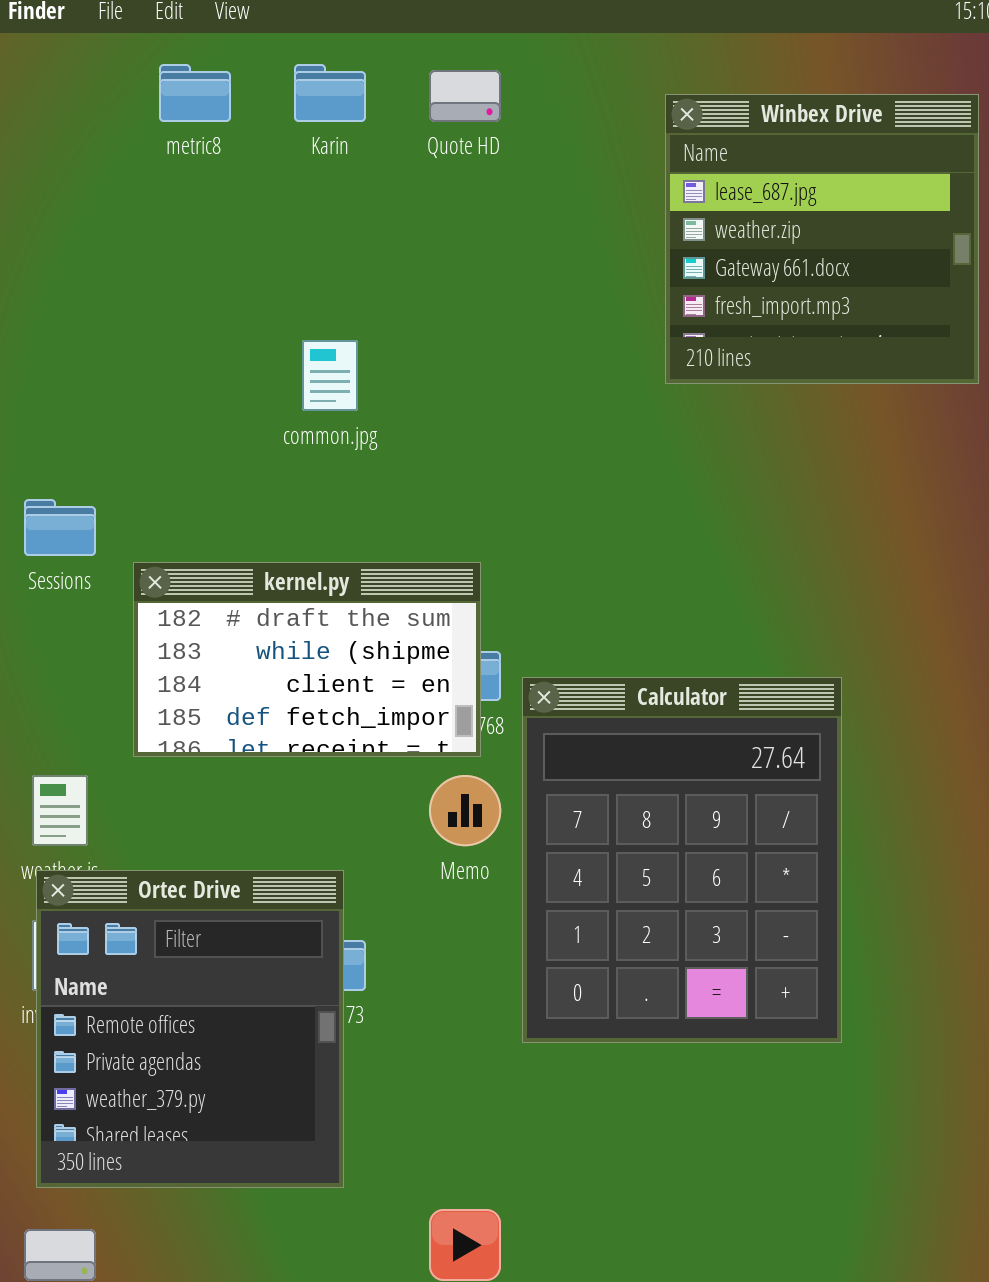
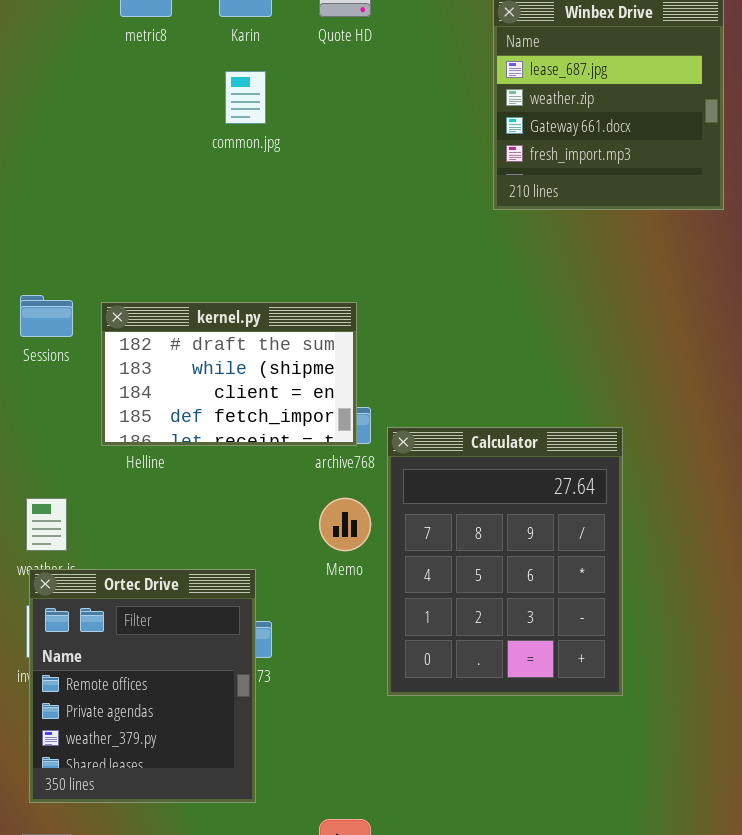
common.jpg: [302,340,358,411] -> [225,71,266,124], moved
kernel.py: [133,562,481,757] -> [101,302,357,446], moved

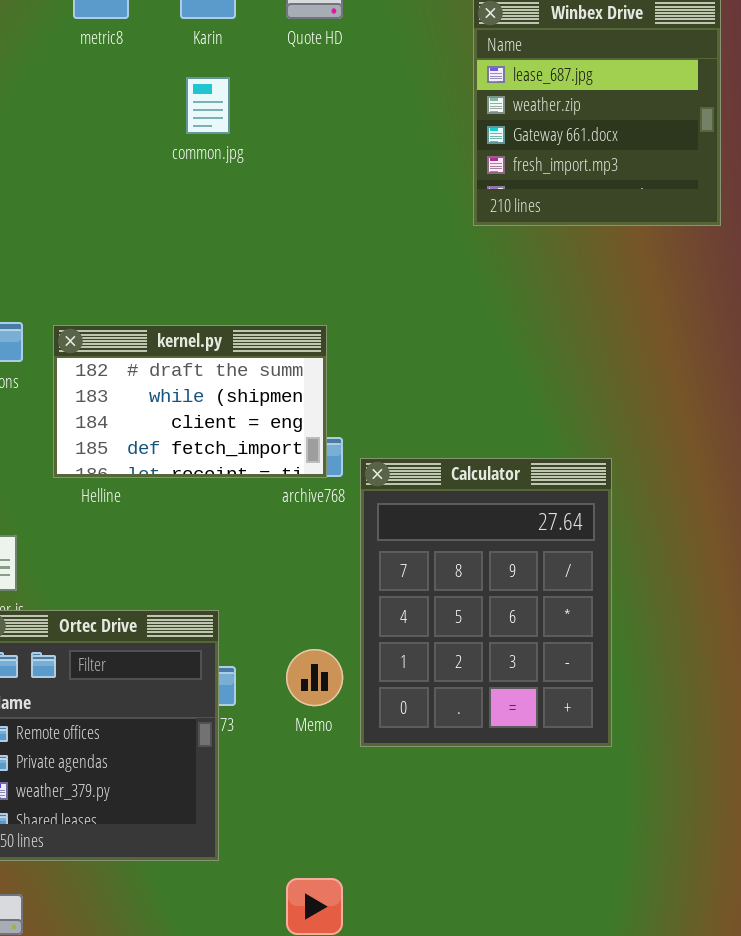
Memo: [319,498,371,551] -> [286,649,343,706], moved

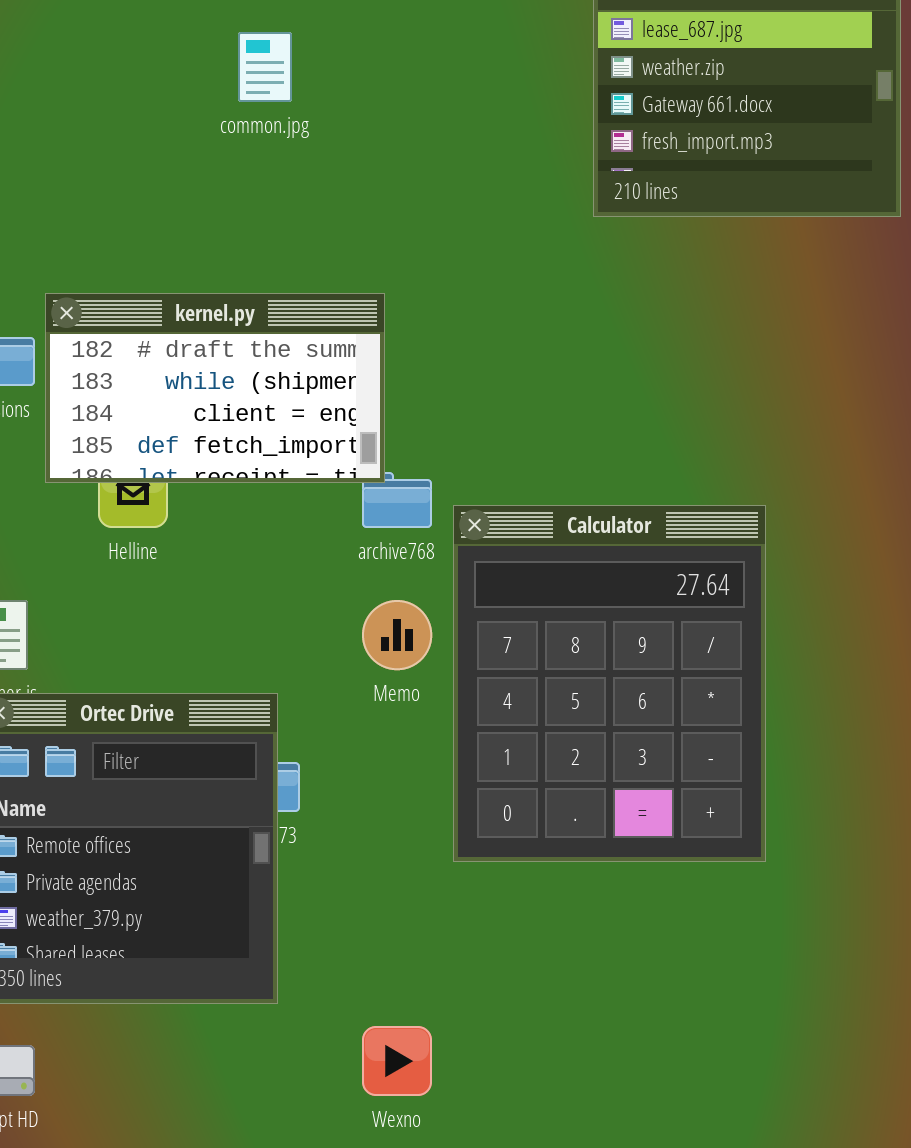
kernel.py: [53,325,327,478] -> [45,293,385,483], moved
Memo: [286,649,343,706] -> [362,600,432,670], moved

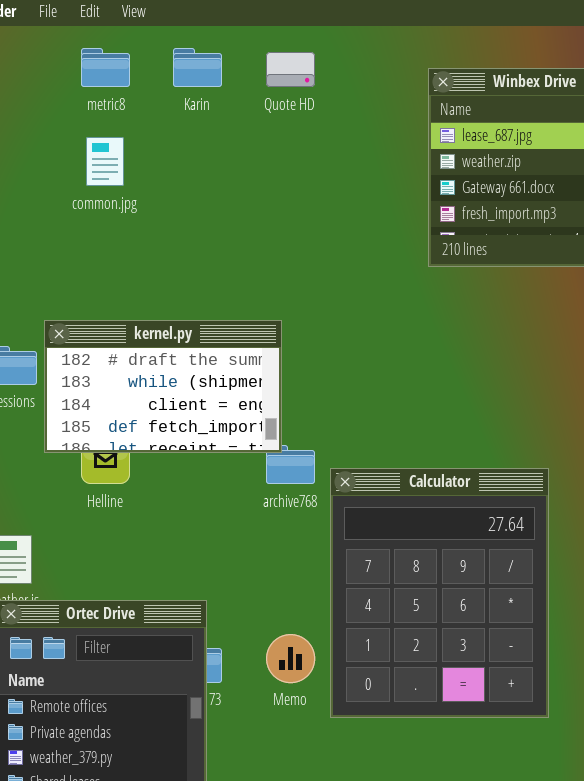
common.jpg: [238,32,292,102] -> [86,137,124,186], moved
Memo: [362,600,432,670] -> [266,634,315,683], moved

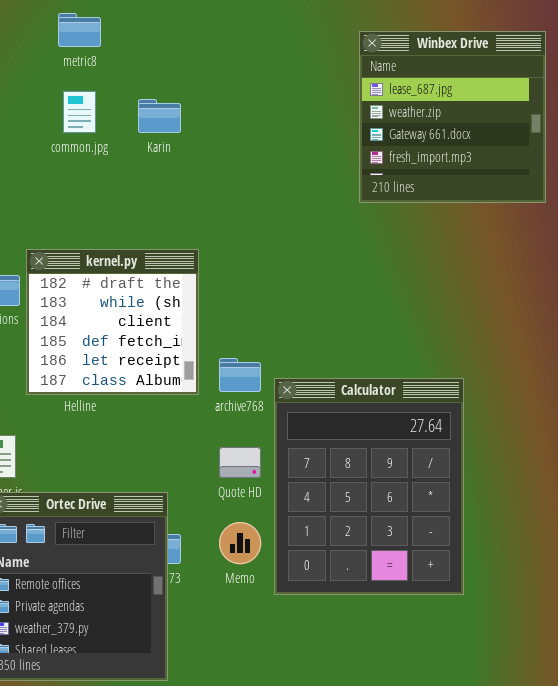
Karin: [173,48,222,87] -> [138,99,181,133], moved
Quote HD: [266,52,315,87] -> [219,447,261,478], moved
kernel.py: [44,320,282,453] -> [26,249,199,395], resized

